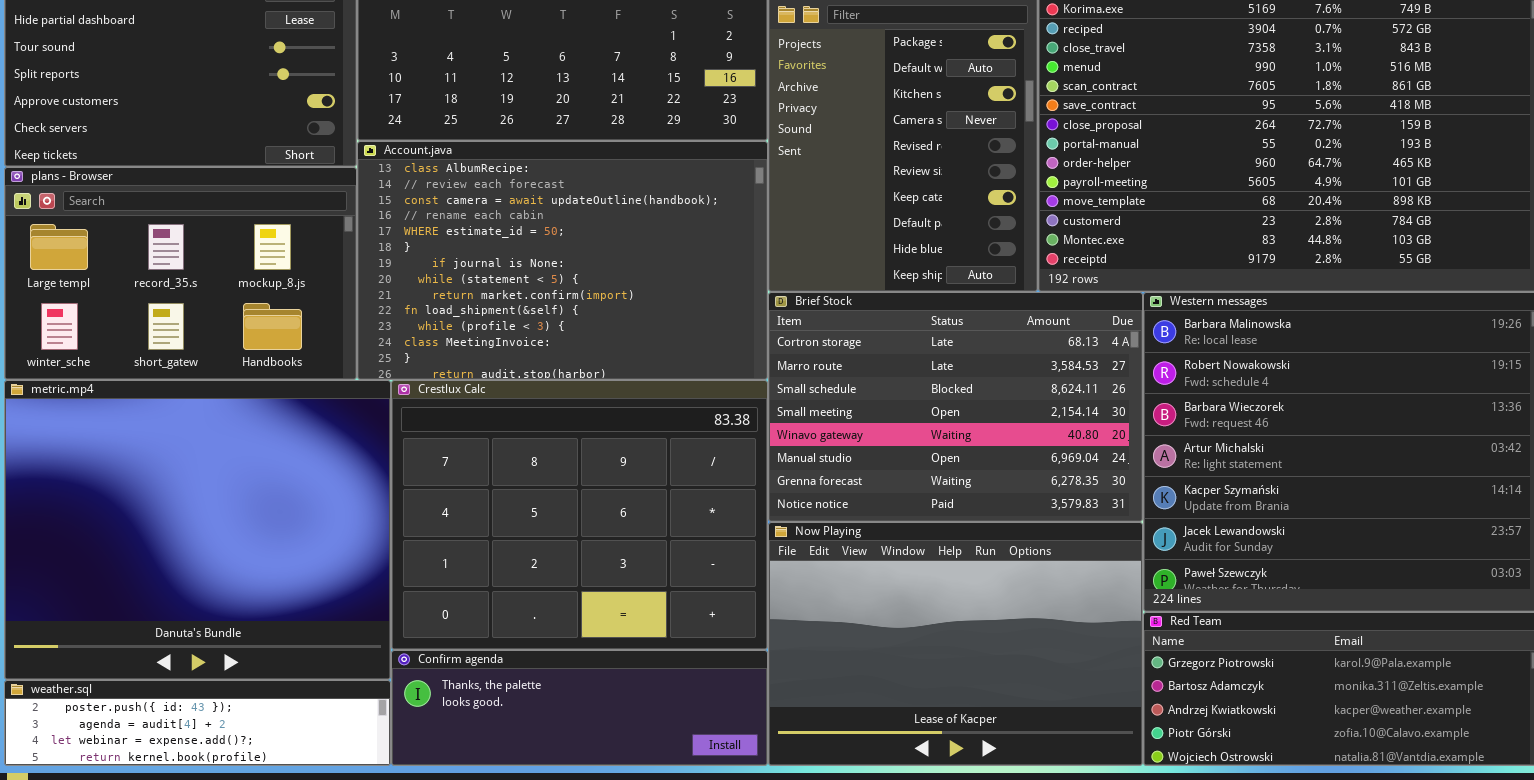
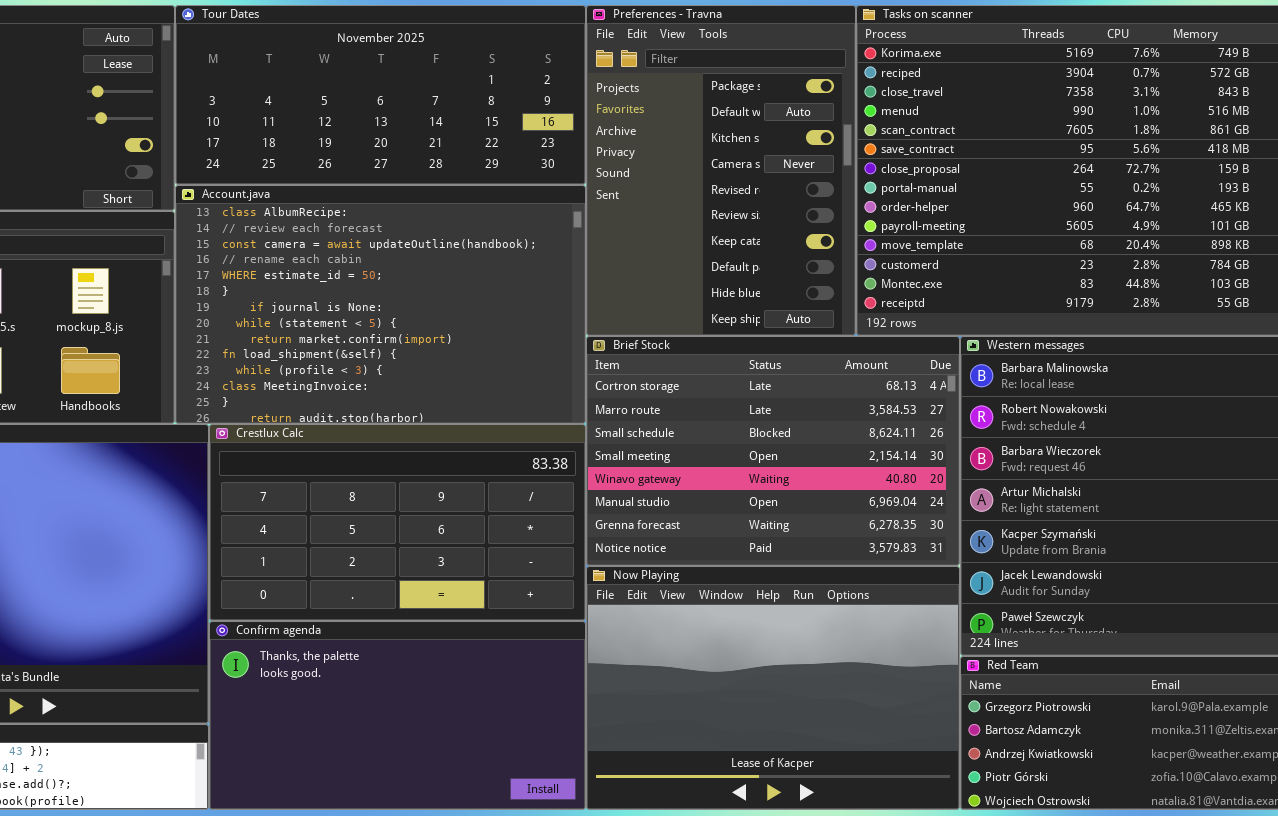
Crestlux Calc: [391,380,768,650] -> [209,424,586,621], resized
Confirm agenda: [391,650,768,766] -> [209,621,586,810], resized

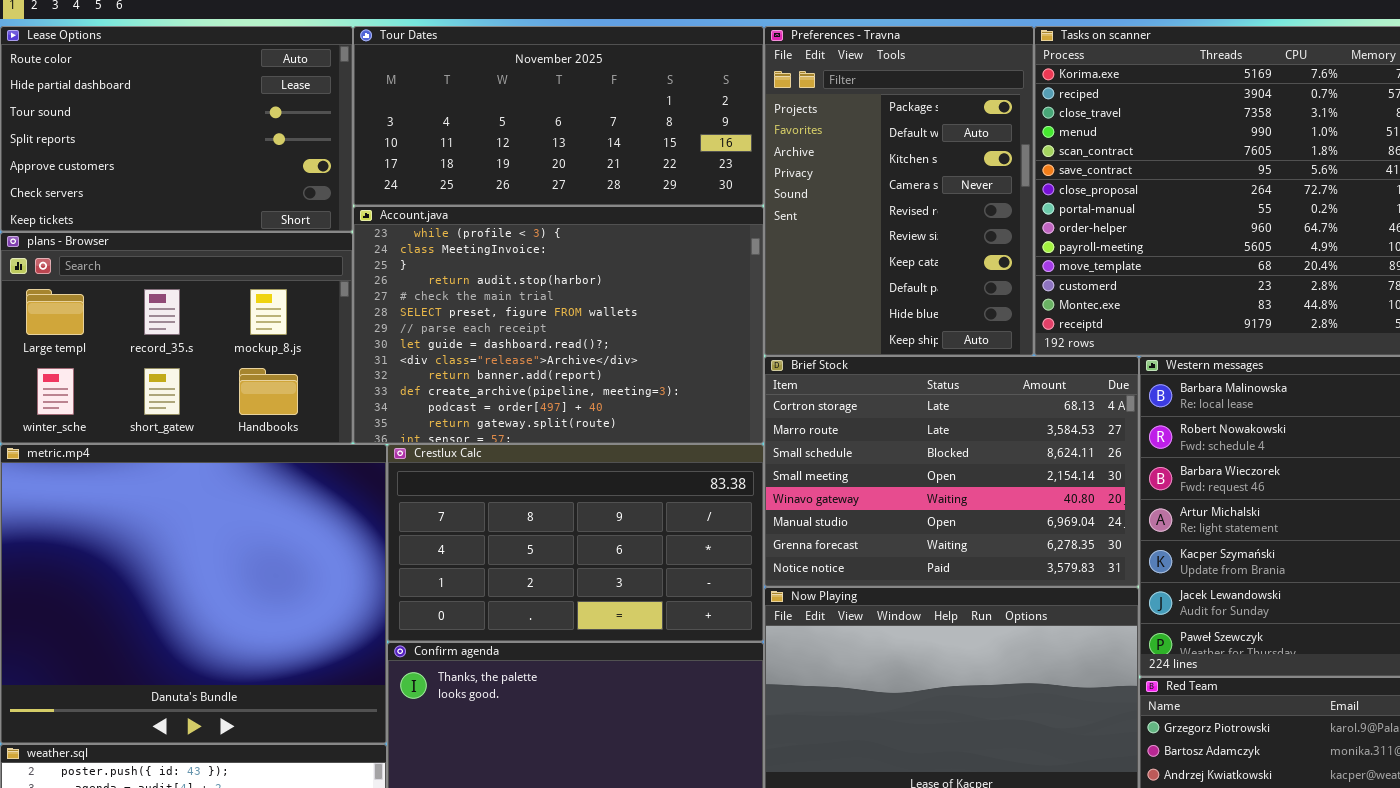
Account.java: [175,185,586,424] -> [353,206,764,444], scrolled down 10 rows

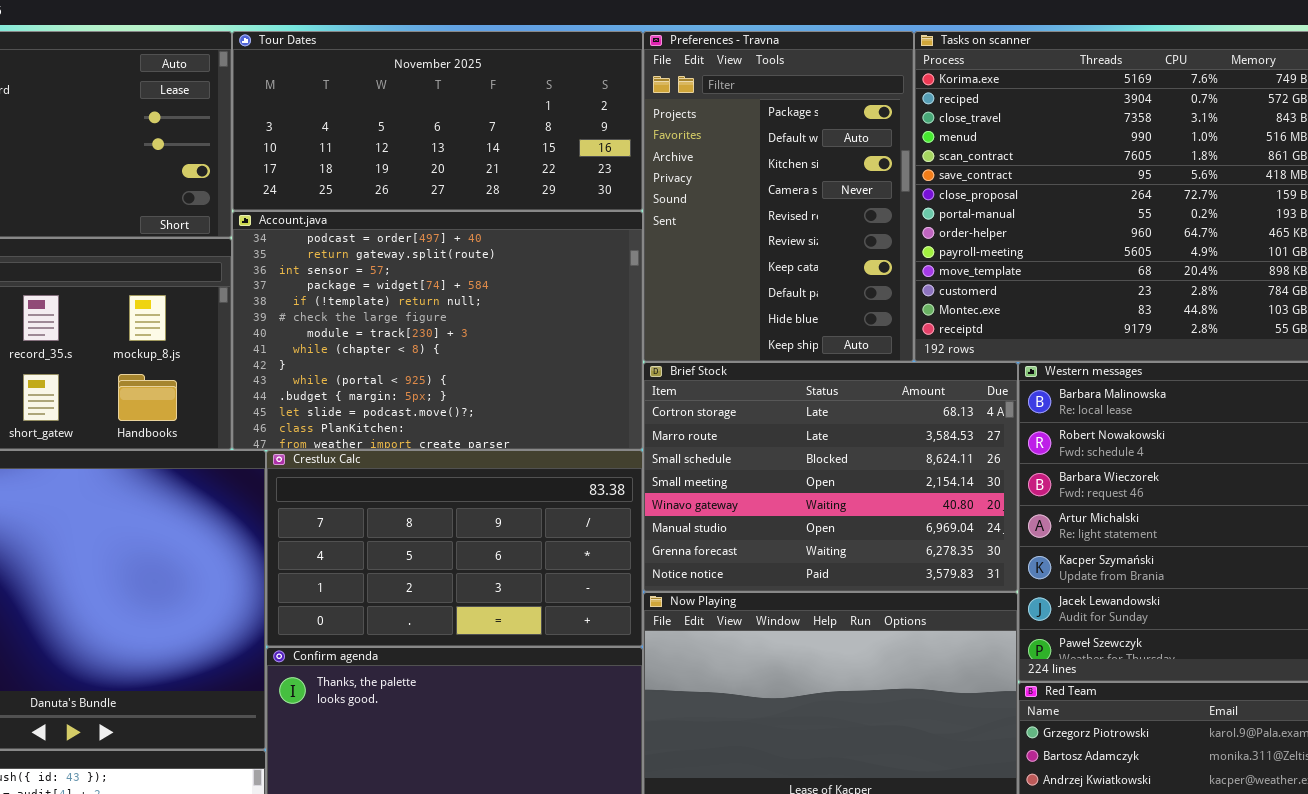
Account.java: [353,206,764,444] -> [232,211,643,450], scrolled down 11 rows

